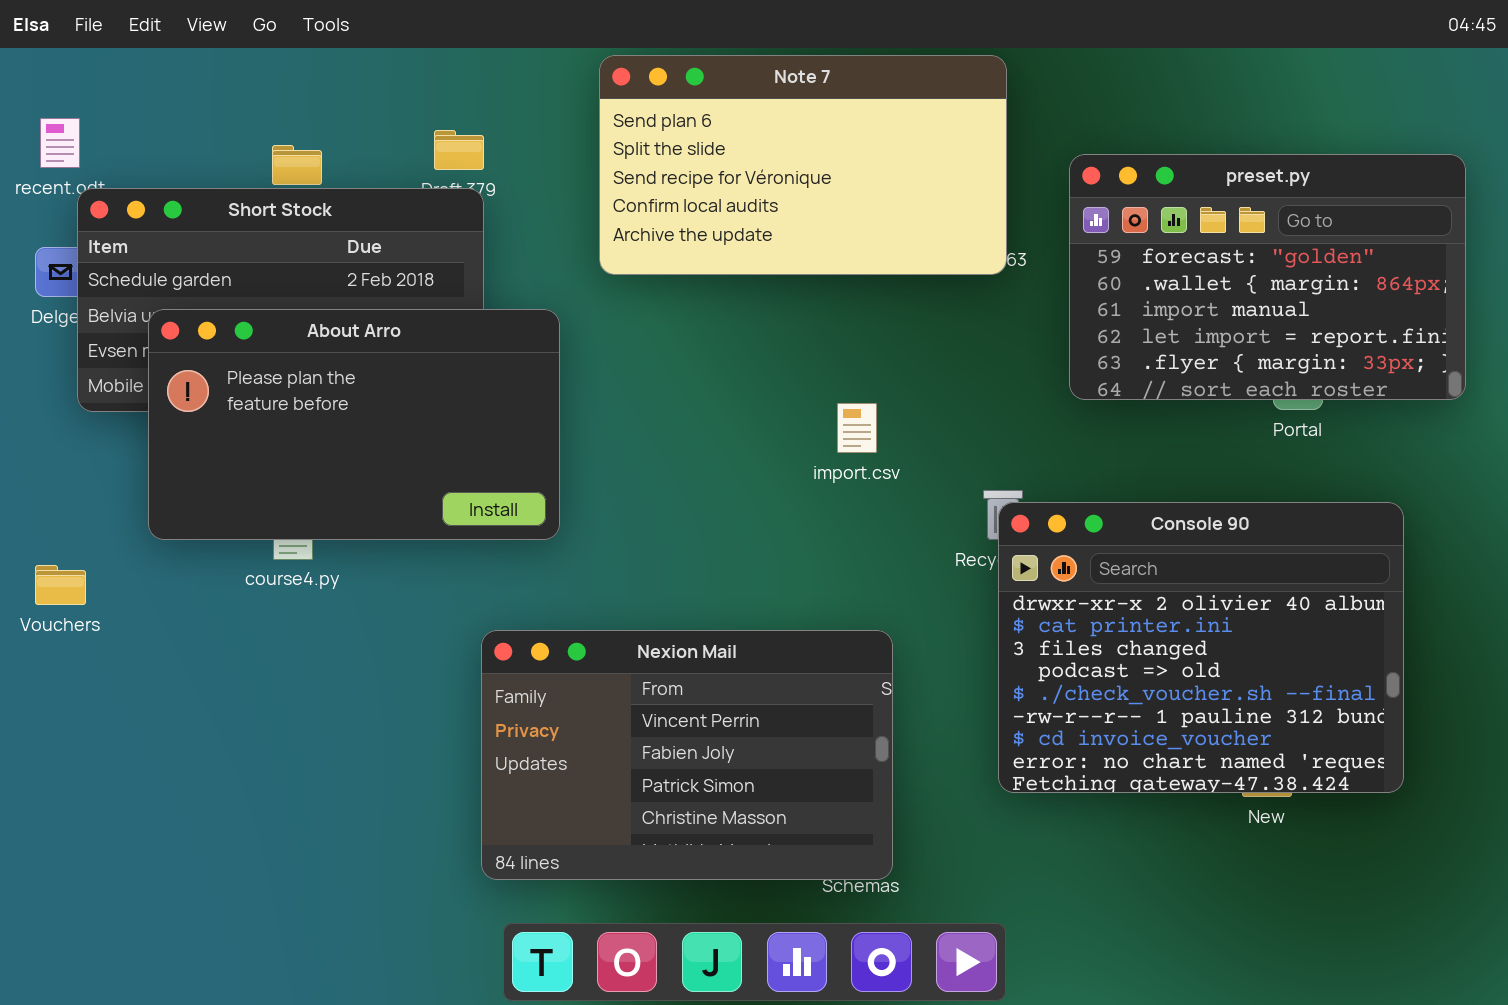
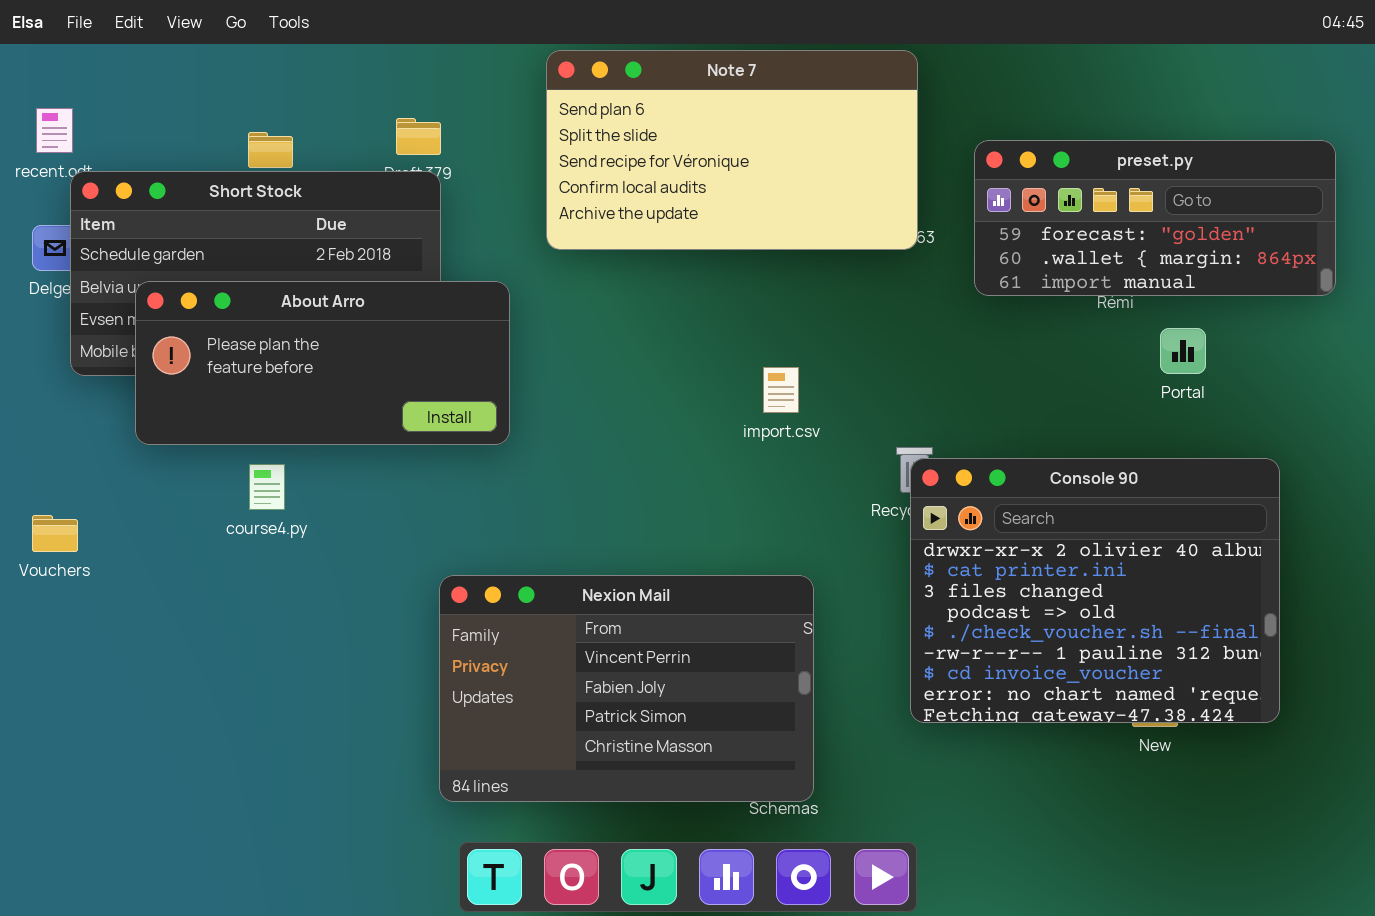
preset.py: [1069,154,1466,400] -> [974,140,1336,296], resized
About Arro: [148,309,560,540] -> [135,281,510,445], resized

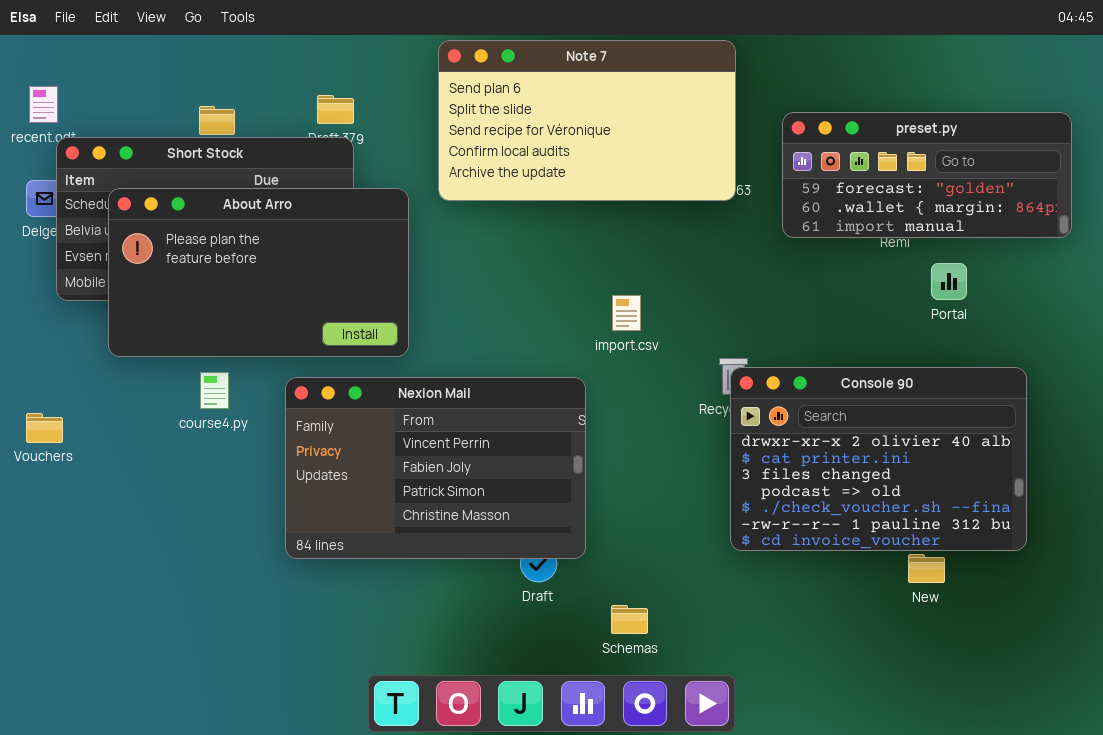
About Arro: [135,281,510,445] -> [108,188,409,357], resized
Console 90: [910,458,1280,723] -> [730,367,1027,551], resized
Nexion Mail: [439,575,814,802] -> [285,377,586,559], moved

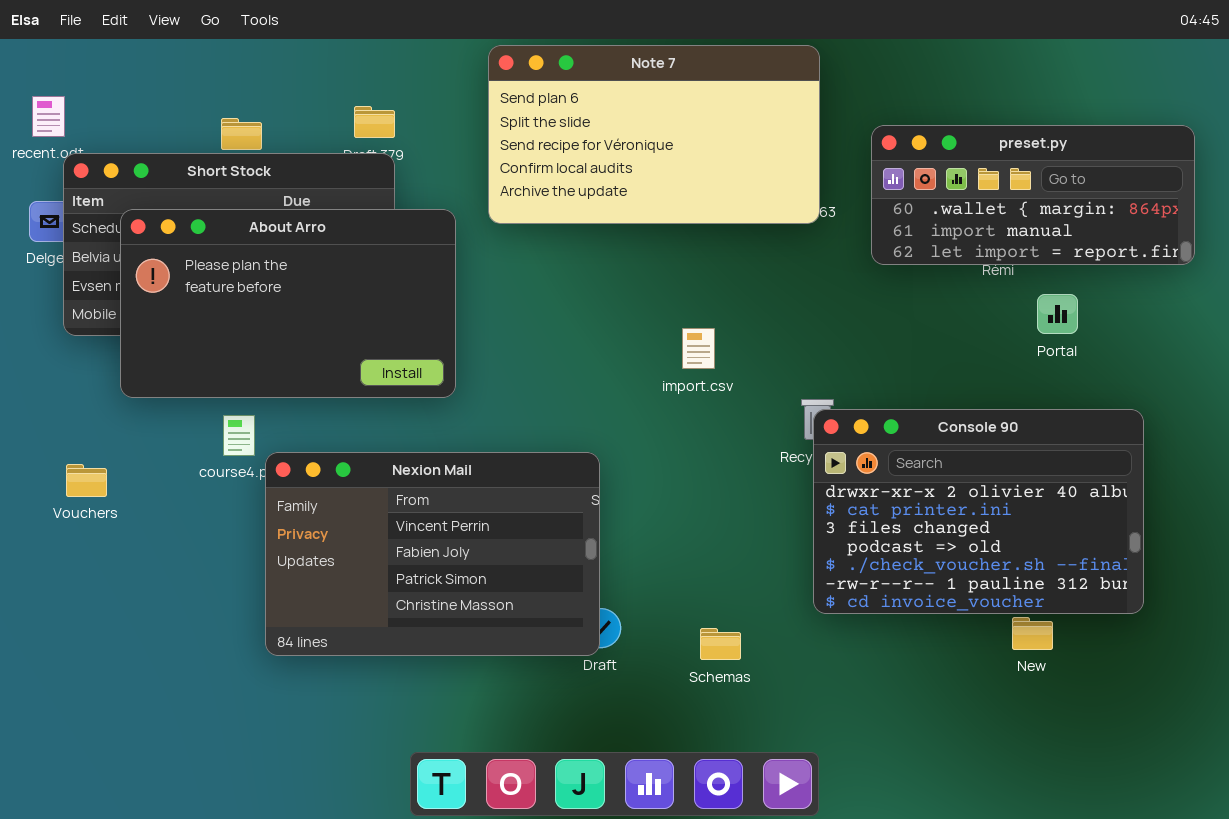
preset.py: [782,112,1072,238] -> [871,125,1195,265], scrolled down 1 row
Nexion Mail: [285,377,586,559] -> [265,452,600,656], moved
Vouchers: [26,413,63,443] -> [66,464,107,497], moved
Schemas: [611,605,648,634] -> [700,628,741,660], moved

